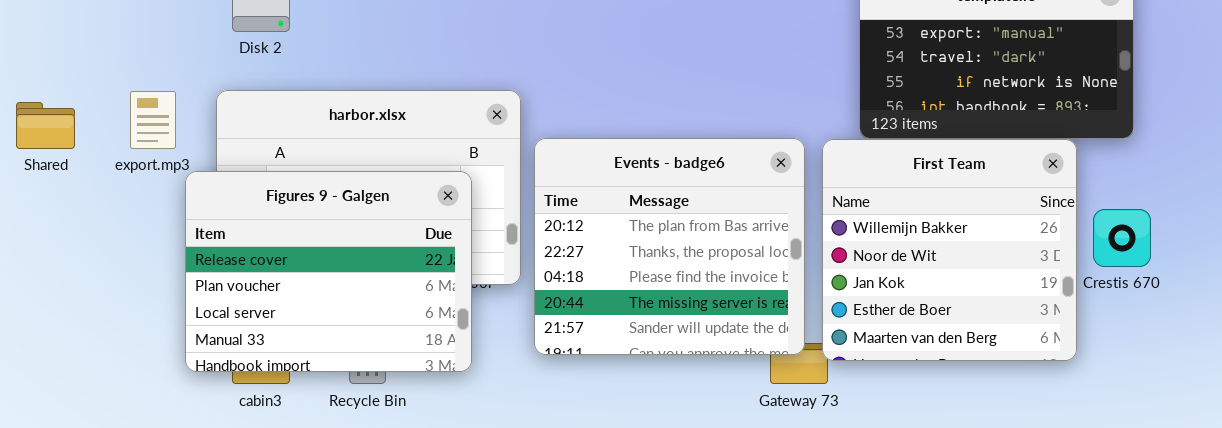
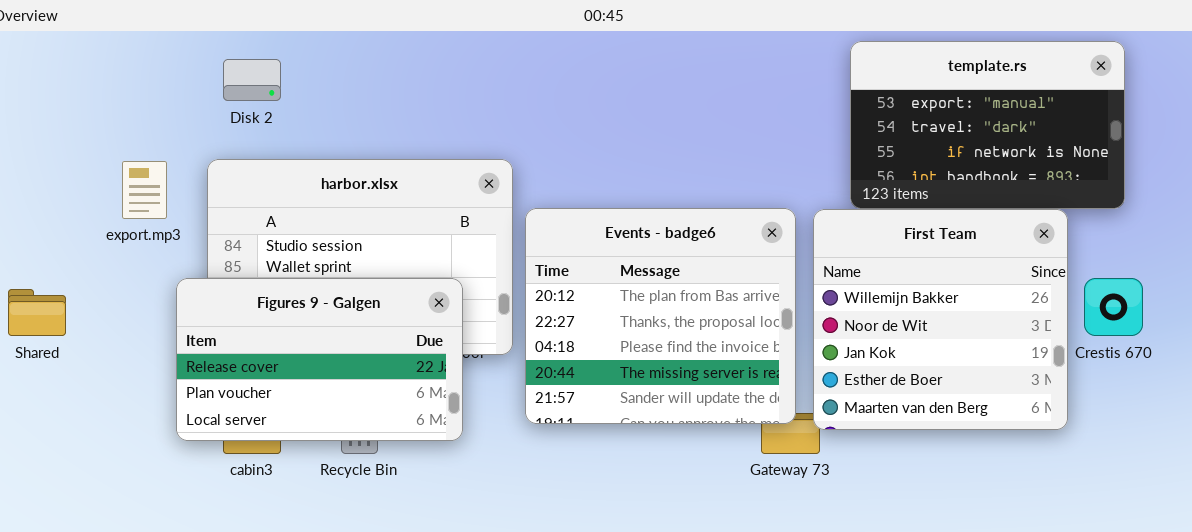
Shared: [16,102,75,149] -> [8,289,66,336], moved
Figures 9 - Galgen: [185,171,472,372] -> [176,278,463,441], resized

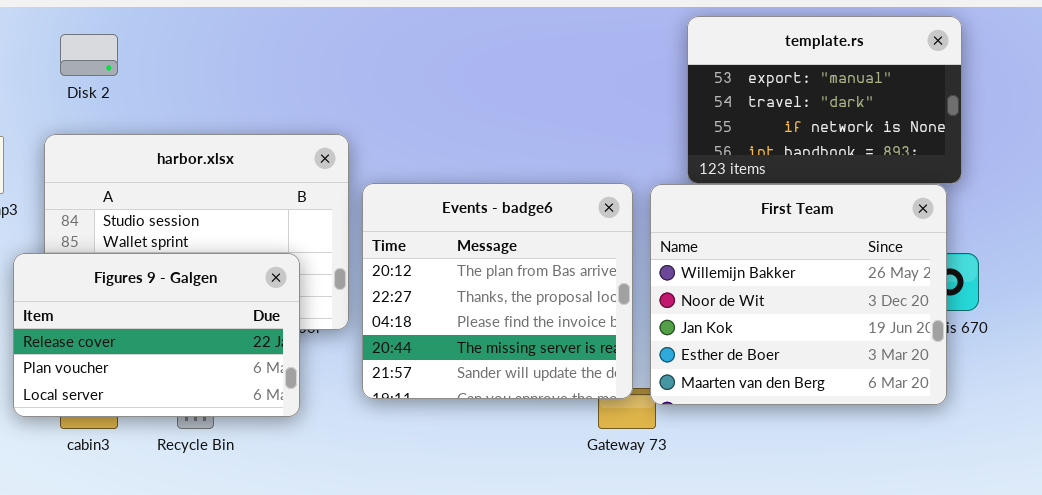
First Team: [813,209,1068,430] -> [650,184,947,405], resized

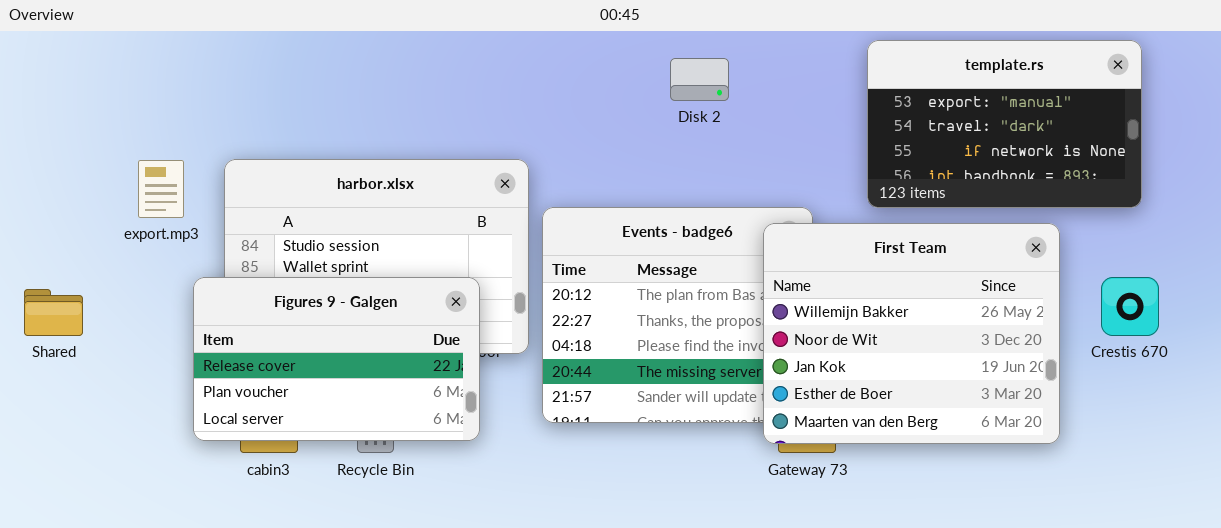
Disk 2: [60,34,118,76] -> [670,58,729,101], moved
First Team: [650,184,947,405] -> [763,223,1060,444], moved

